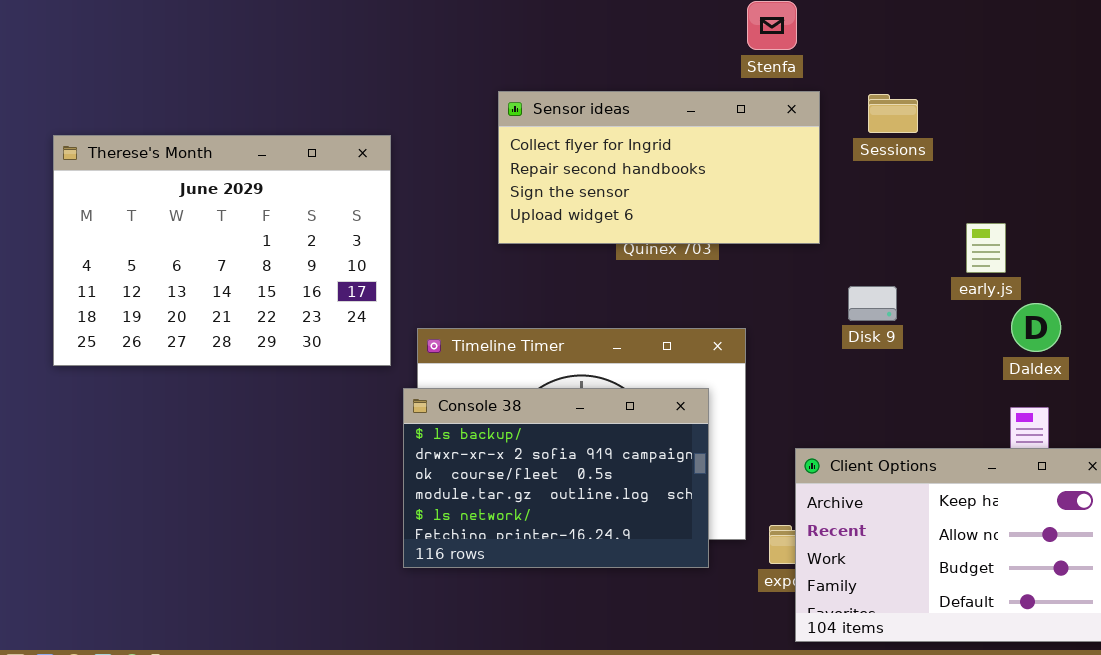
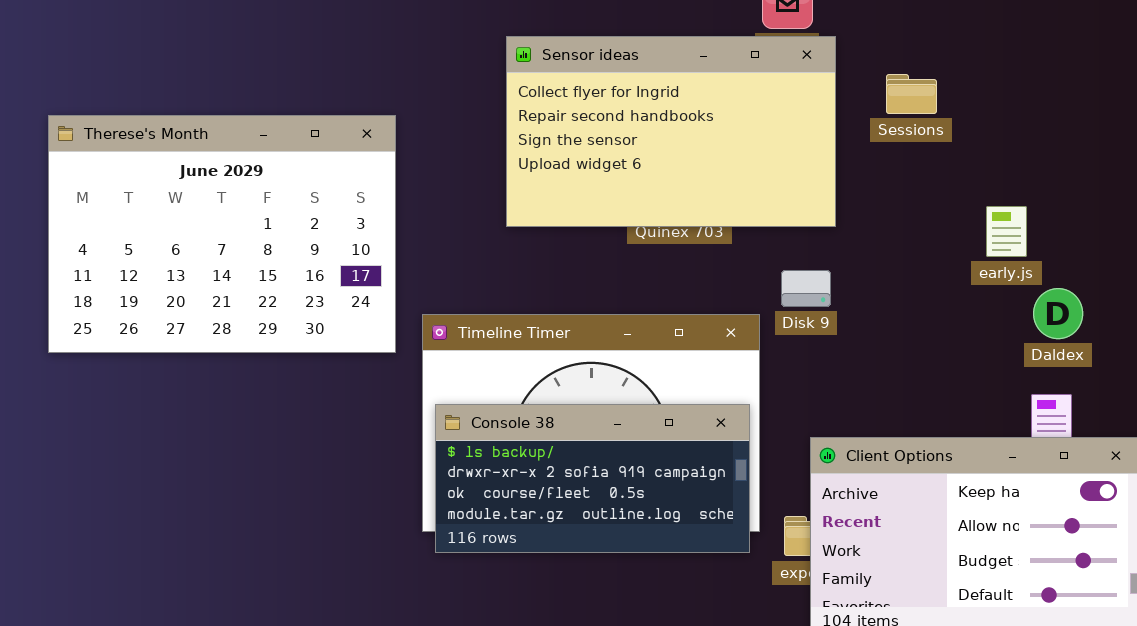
Sensor ideas: [498,91,820,244] -> [506,36,836,227], resized
Disk 9: [848,286,897,321] -> [781,270,831,307], moved
Console 38: [403,388,709,568] -> [435,404,750,553], moved, resized

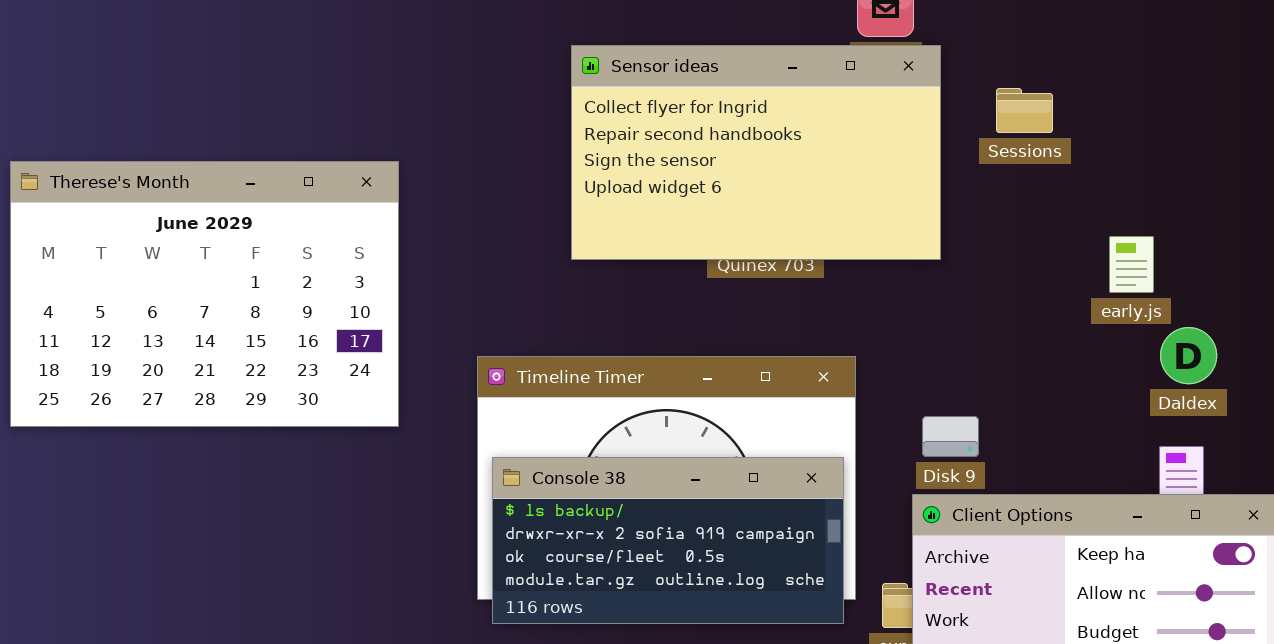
Therese's Month: [48,115,396,353] -> [10,161,399,427], moved
Disk 9: [781,270,831,307] -> [922,416,979,457], moved

